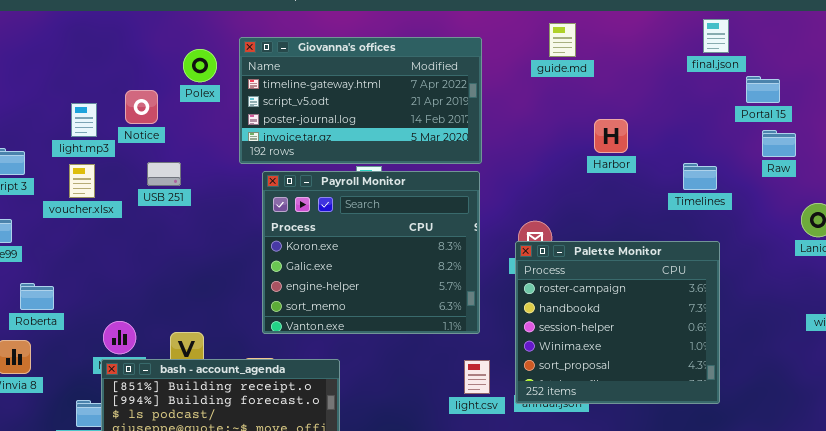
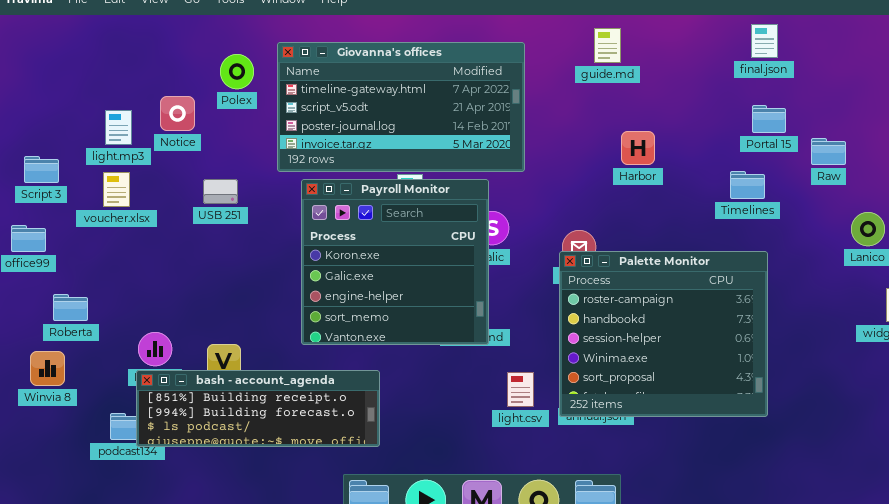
Portal 15: [746,76,780,103] -> [752,105,786,133], moved
Harbor: [594,119,628,153] -> [621,131,655,165], moved
USB 251: [147,162,181,186] -> [203,179,238,204], moved
Payroll Monitor: [262,171,480,334] -> [301,179,489,345], resized

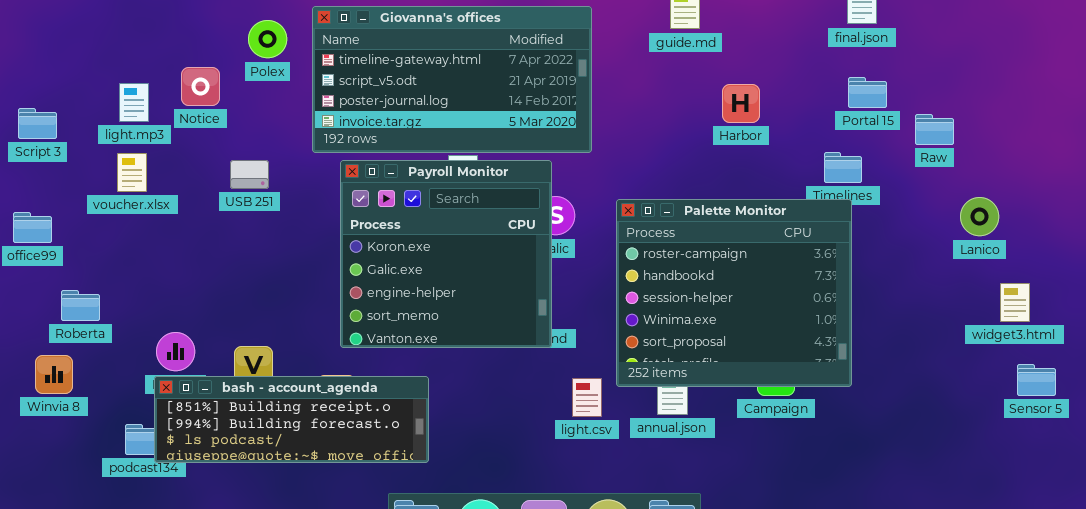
Harbor: [621,131,655,165] -> [722,84,760,123], moved
Script 3: [24,156,59,183] -> [18,108,57,139], moved
Palette Monitor: [559,251,768,417] -> [616,199,852,387], moved

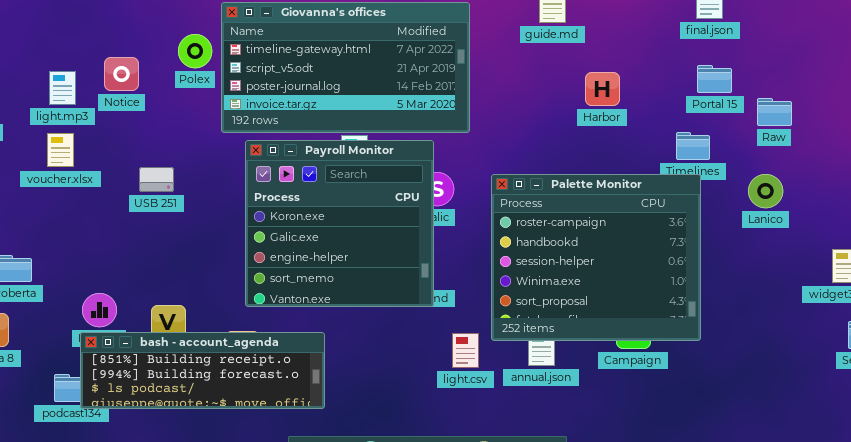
Polex: [248,20,287,58] -> [178,34,212,68], moved
USB 251: [230,160,269,189] -> [139,167,174,192], moved
Lanico: [960,197,999,236] -> [748,174,783,208], moved

